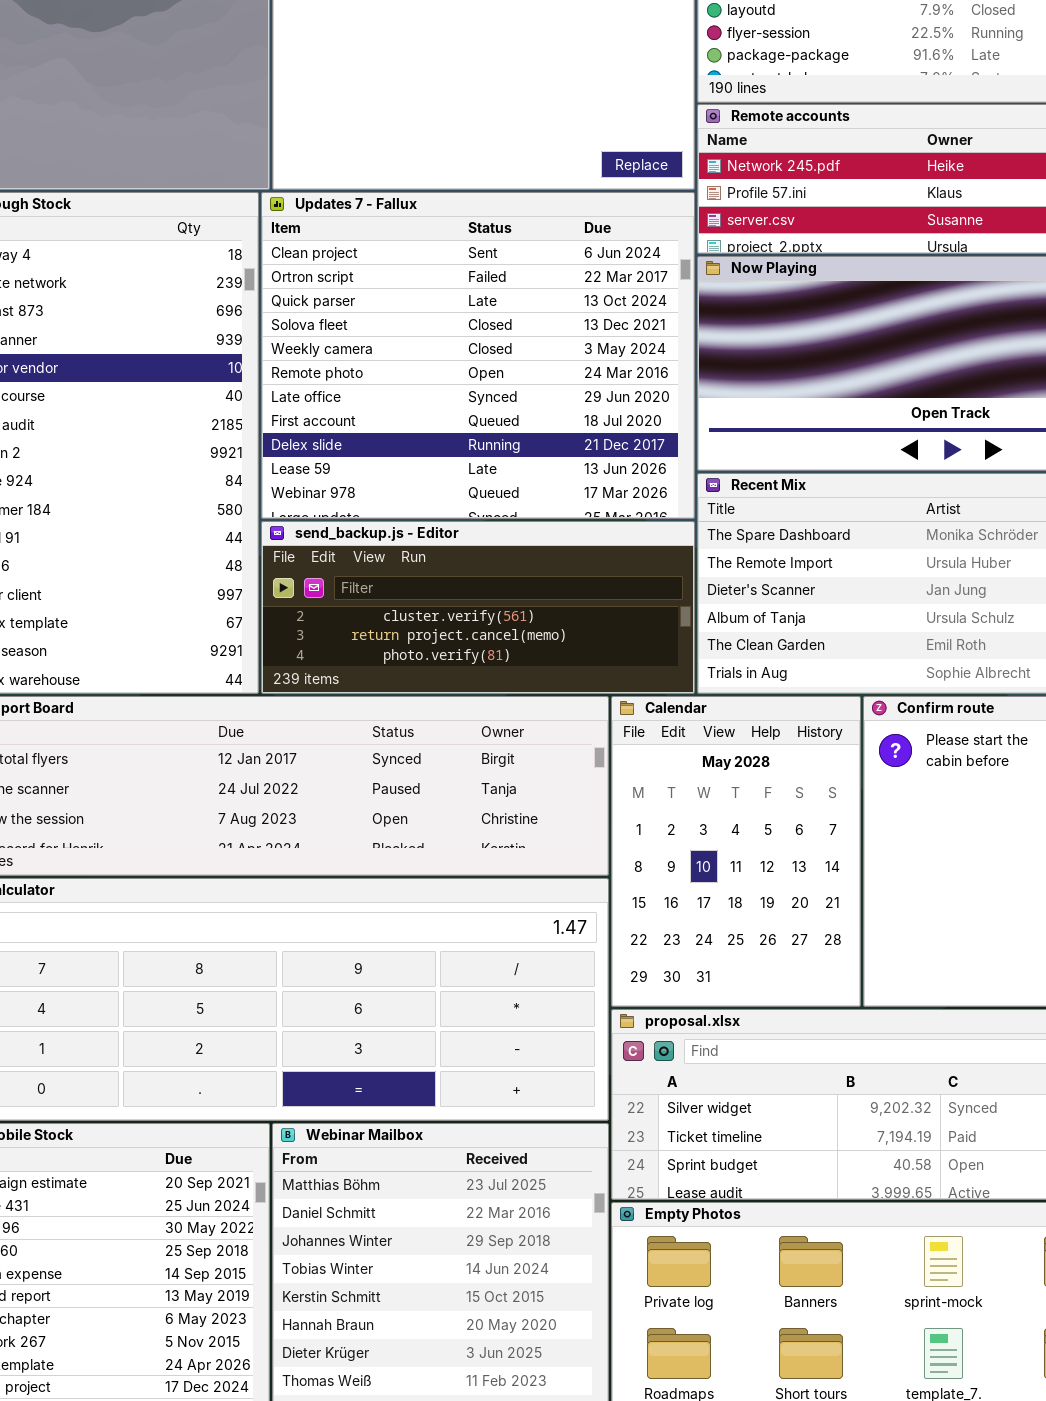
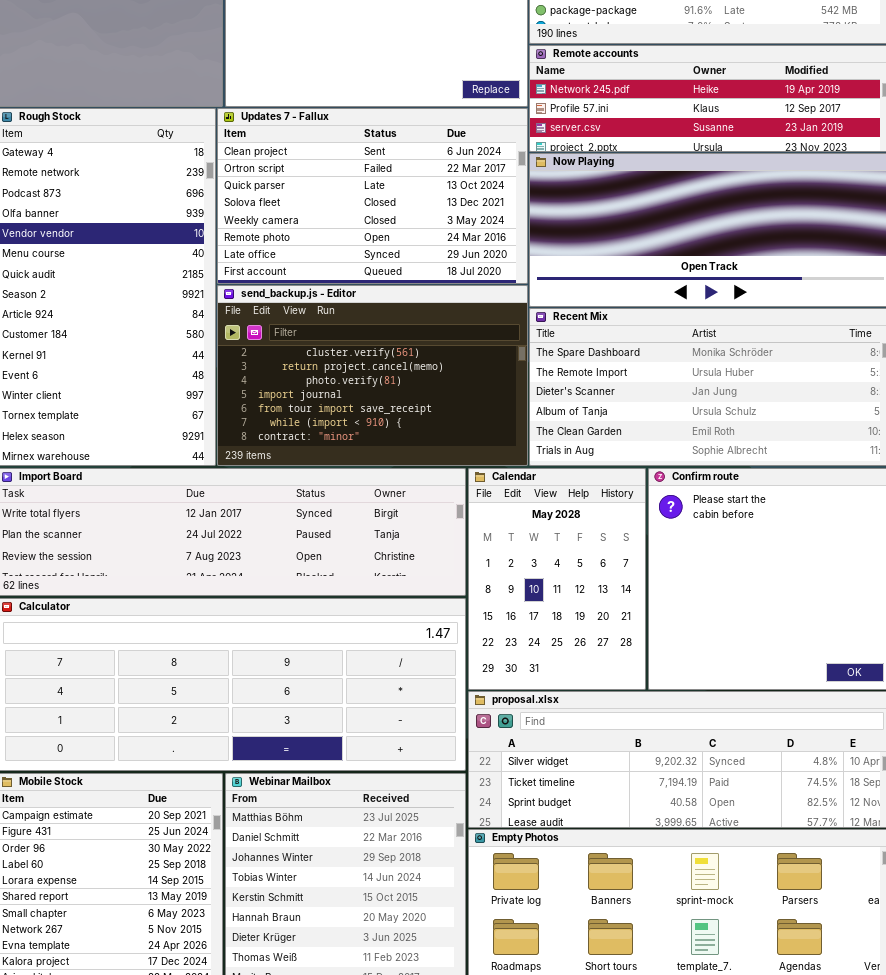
Updates 7 - Fallux: [261,192,695,519] -> [217,108,528,284], resized
send_backup.js - Editor: [261,521,695,694] -> [217,285,528,466], resized

